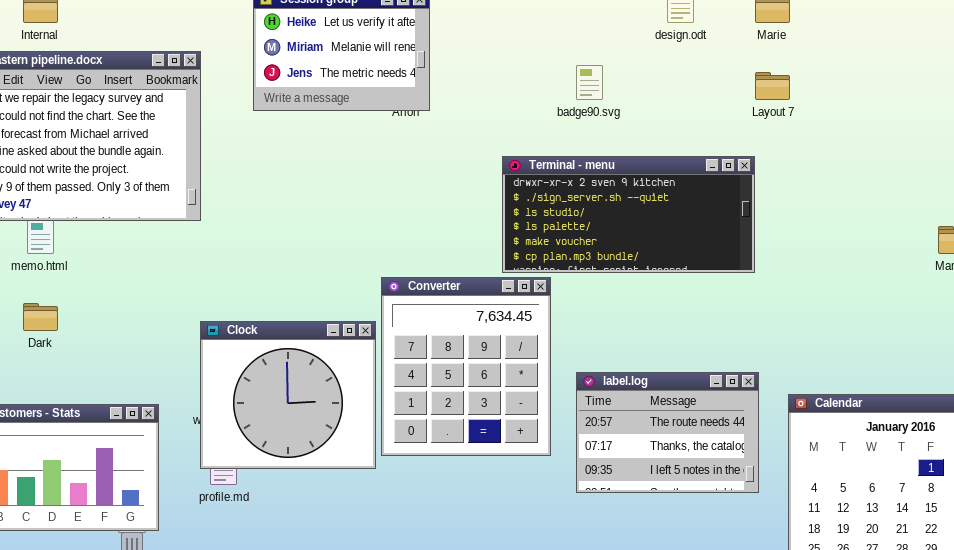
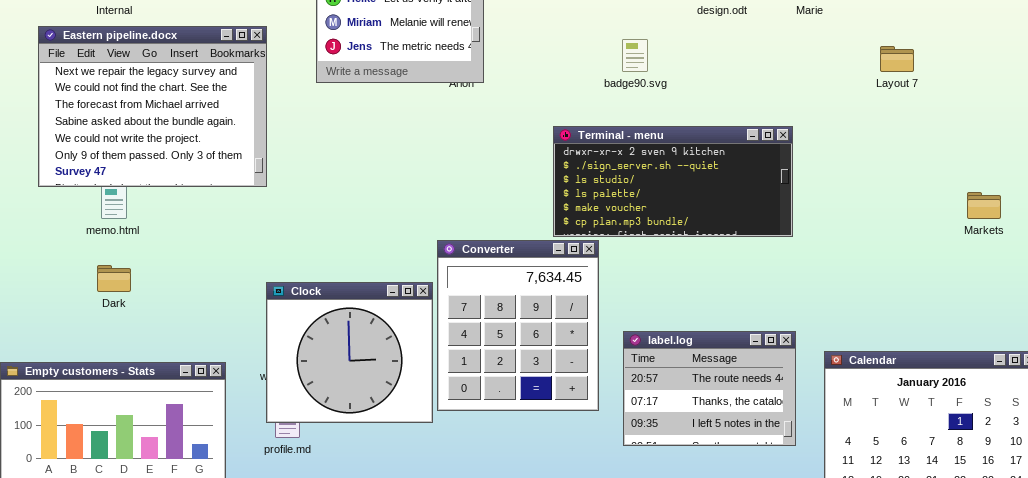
Layout 7: [755,72,790,100] -> [880,46,914,72], moved

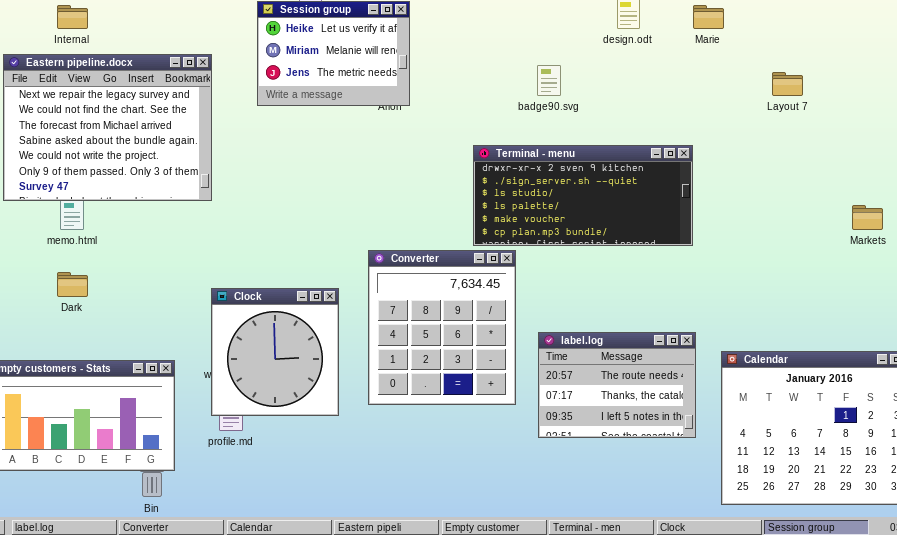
Clock: [266,282,433,423] -> [211,288,339,416], resized

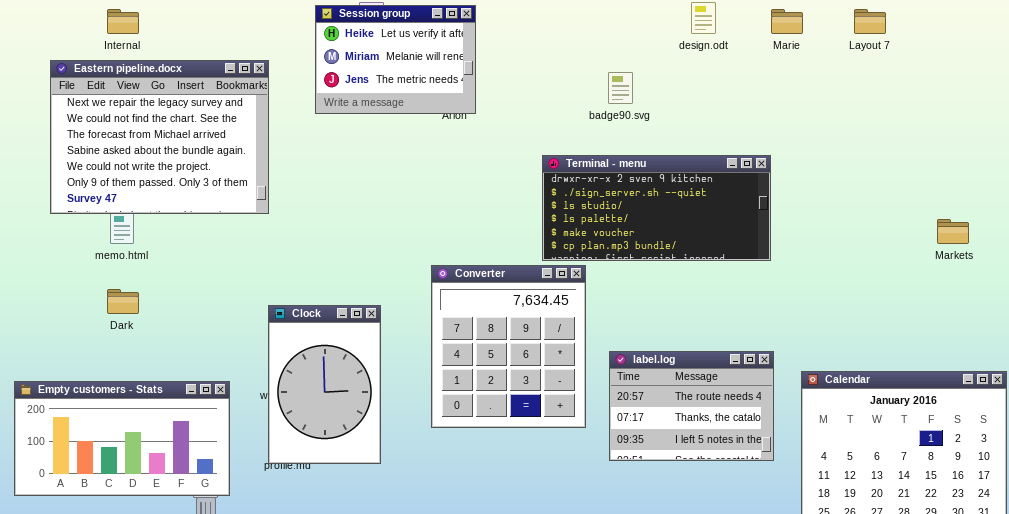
Layout 7: [772,72,803,96] -> [854,9,886,34], moved
Clock: [211,288,339,416] -> [268,305,381,464], resized

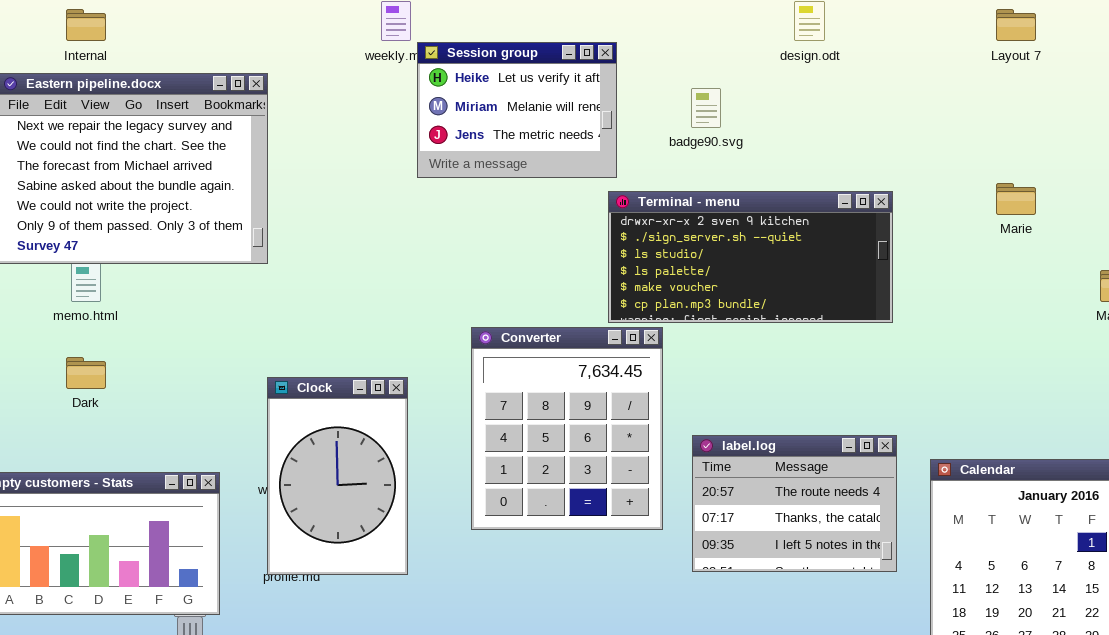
Session group: [315,5,476,114] -> [417,42,617,178], moved
Marie: [771,9,803,34] -> [996,183,1036,215], moved

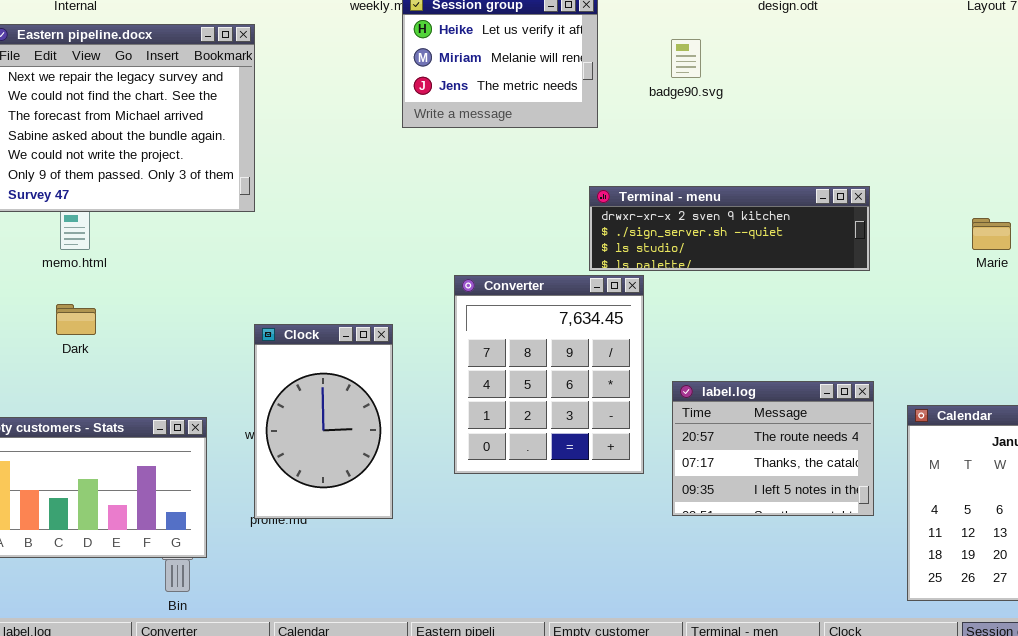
Marie: [996,183,1036,215] -> [972,218,1011,250], moved
Terminal - menu: [608,191,893,323] -> [589,186,870,271], resized

